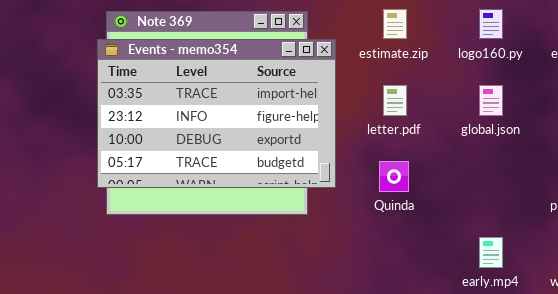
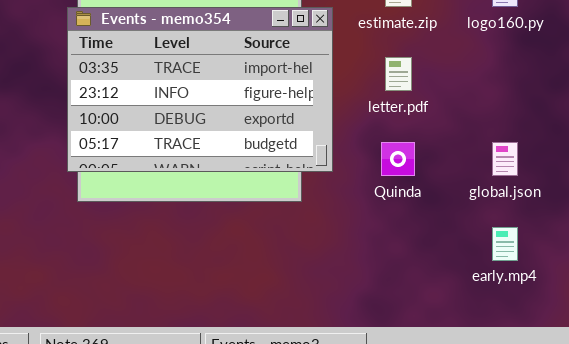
global.json: [479,85,503,116] -> [492,142,518,176], moved

